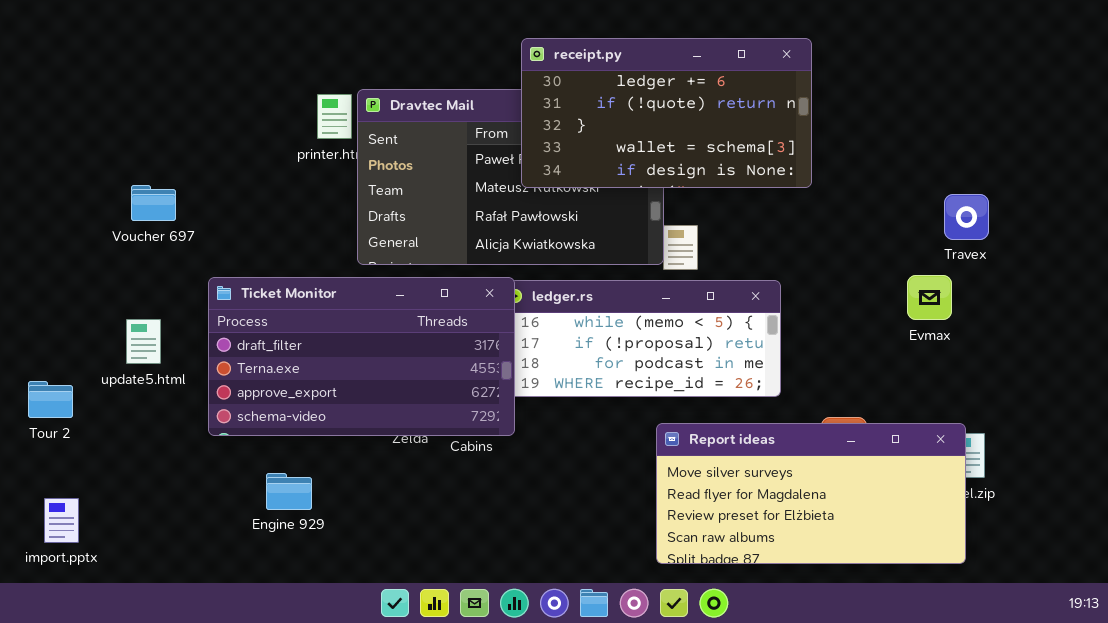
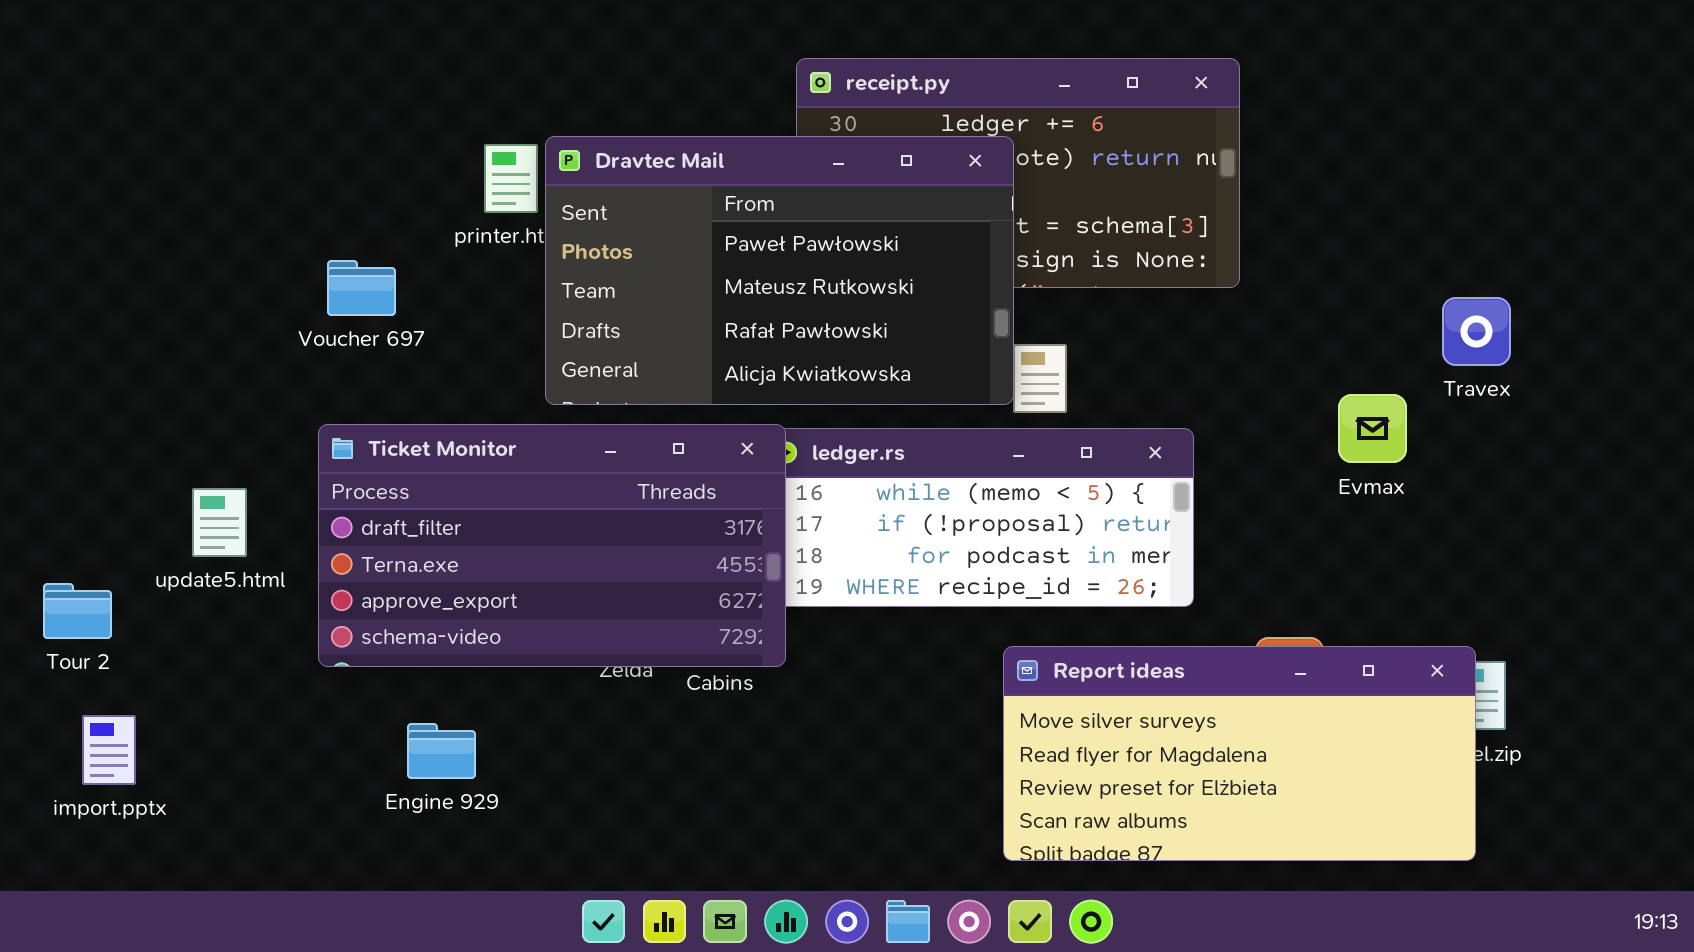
Dravtec Mail: [357,89,664,265] -> [545,136,1014,405], raised
Voucher 697: [131,185,176,221] -> [327,260,396,316], moved
Evmax: [907,275,952,320] -> [1338,394,1407,463], moved
import.pptx: [44,498,79,543] -> [82,715,136,785], moved

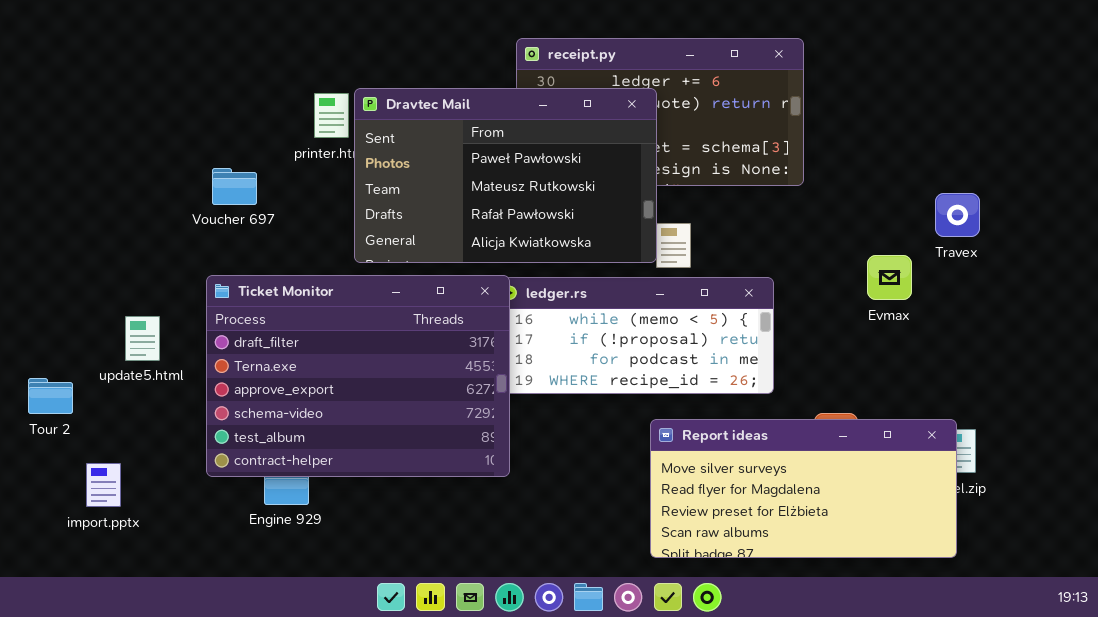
Ticket Monitor: [318,424,786,667] -> [206,275,510,477], resized
import.pptx: [82,715,136,785] -> [86,463,121,507], moved

